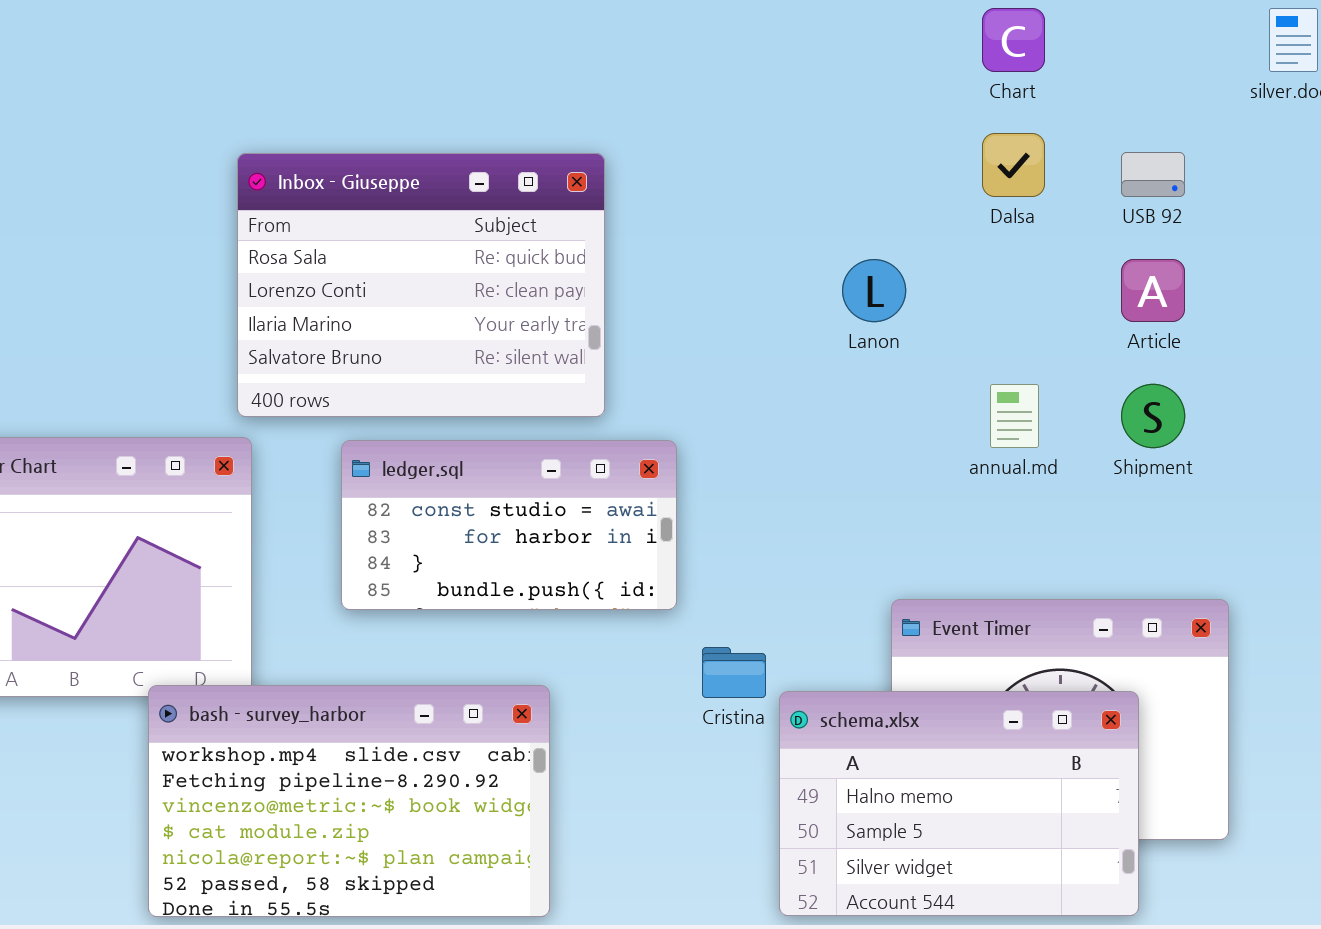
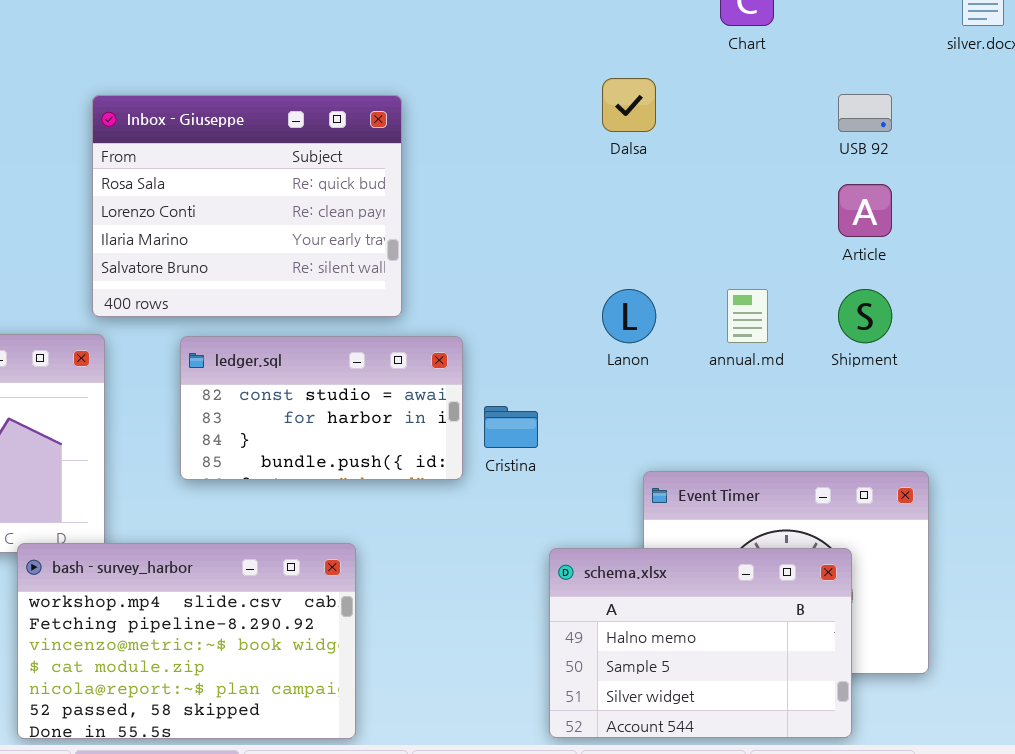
Dalsa: [982,133,1045,197] -> [602,78,656,132], moved
Lanon: [842,259,906,322] -> [602,289,656,343], moved
Cristina: [702,647,766,698] -> [484,406,538,448], moved

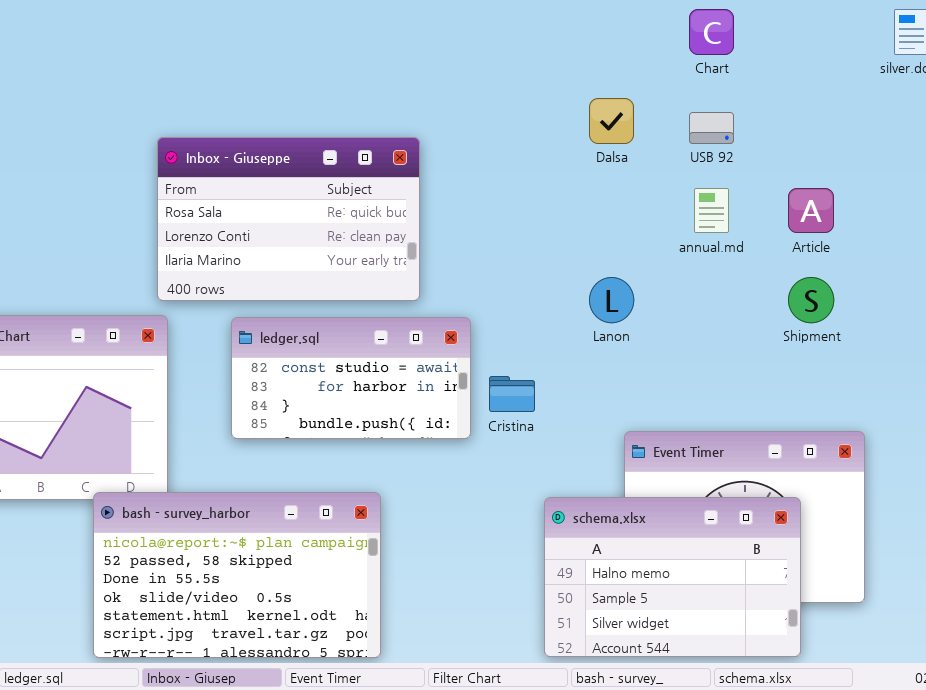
USB 92: [838,94,892,132] -> [689,112,734,144], moved
Inbox - Giuseppe: [92,95,402,317] -> [157,137,420,301], resized
annual.md: [727,289,768,343] -> [694,188,729,233], moved
bash - survey_harbor: [17,543,356,739] -> [93,492,381,658], scrolled down 4 rows

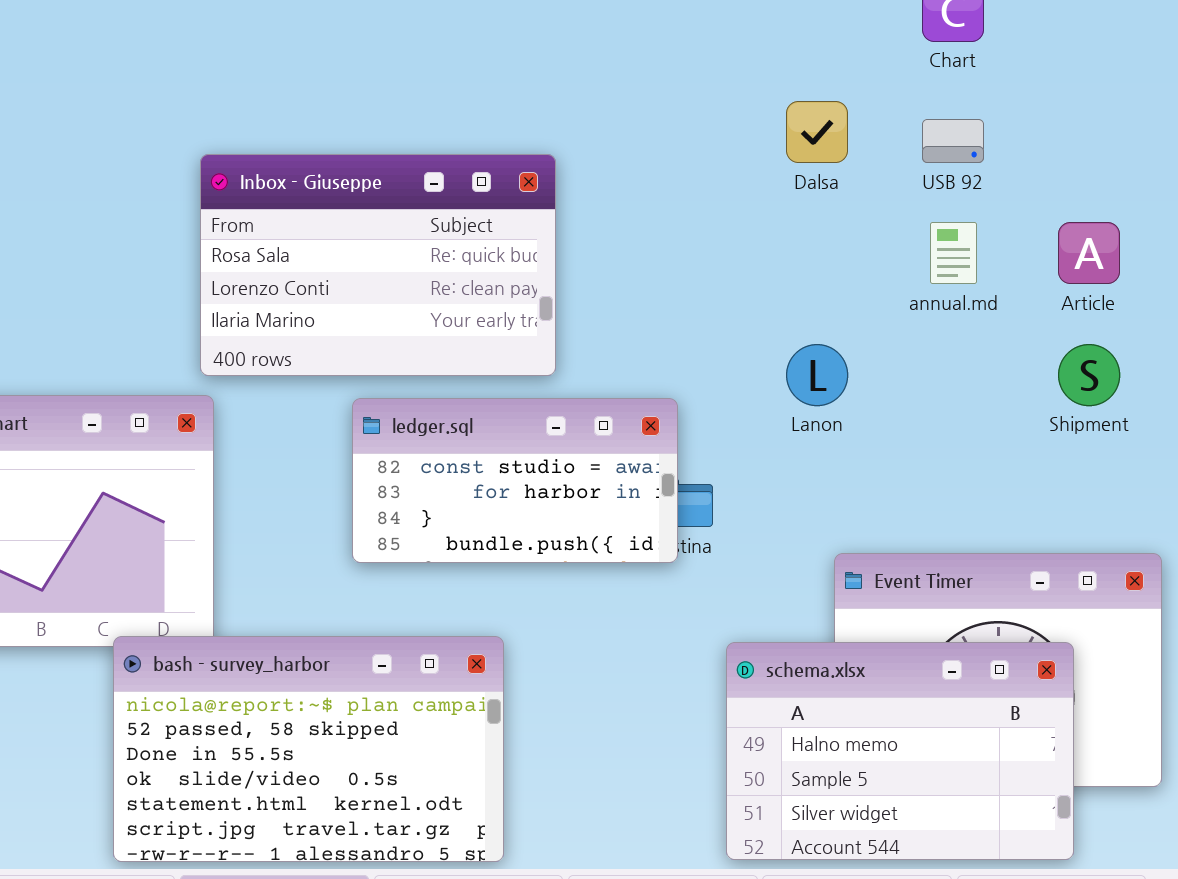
ledger.sql: [231,317,471,439] -> [352,398,678,563], moved

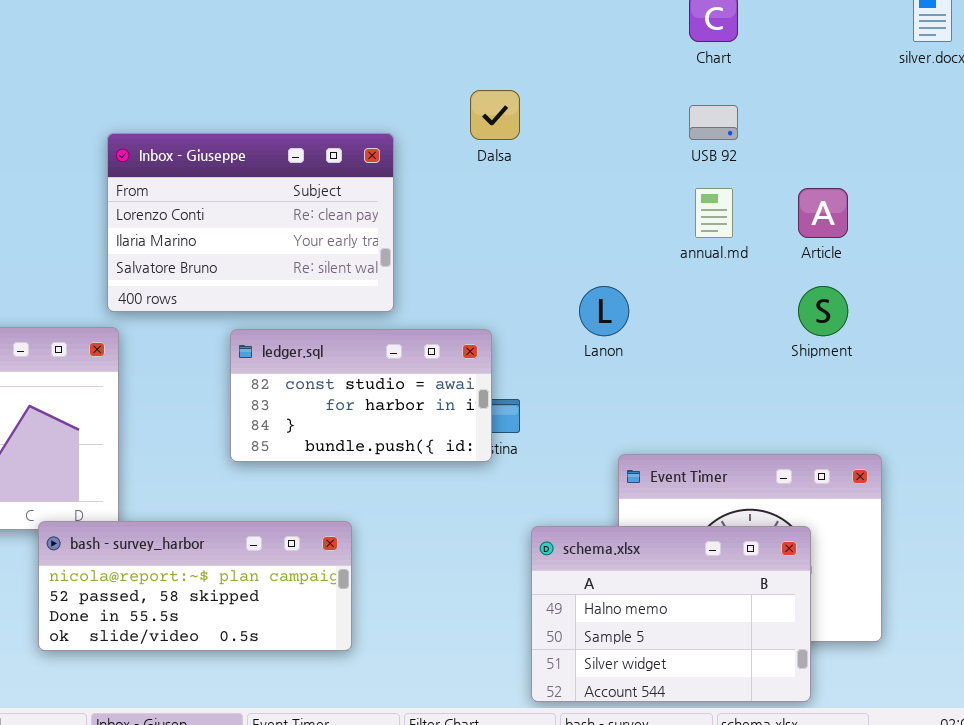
Dalsa: [786,101,848,163] -> [470,90,520,140], moved
Inbox - Giuseppe: [200,154,556,376] -> [107,133,394,312], scrolled down 1 row
bash - survey_harbor: [113,636,504,862] -> [38,521,352,651], resized

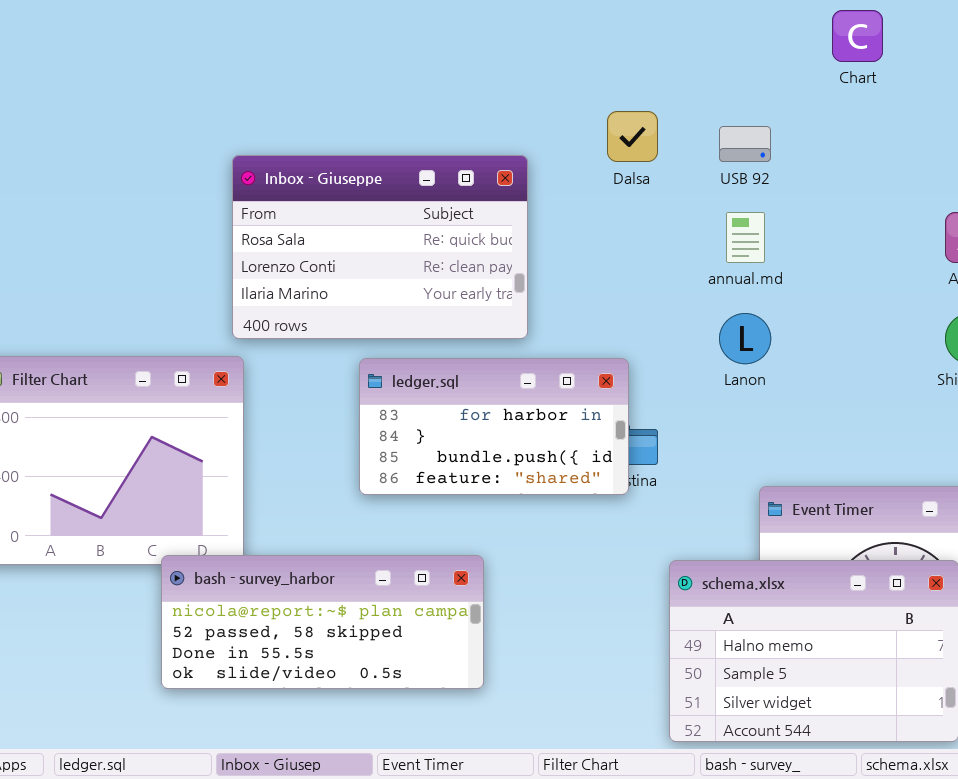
USB 92: [689,105,738,140] -> [719,126,771,162], moved
Inbox - Giuseppe: [107,133,394,312] -> [232,155,528,339], scrolled up 1 row
annual.md: [695,188,733,238] -> [726,212,765,263], moved
ledger.sql: [230,329,492,462] -> [359,358,629,495], scrolled down 1 row

